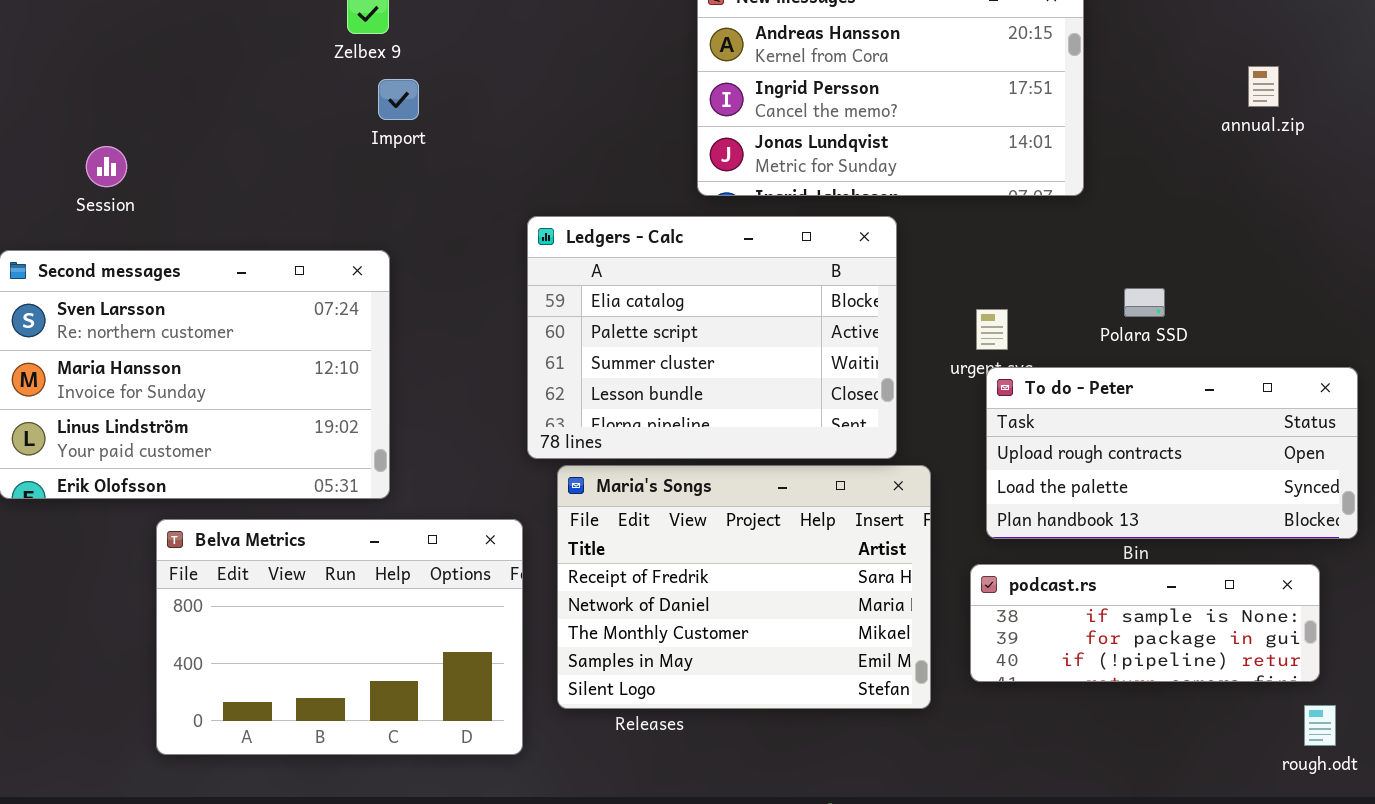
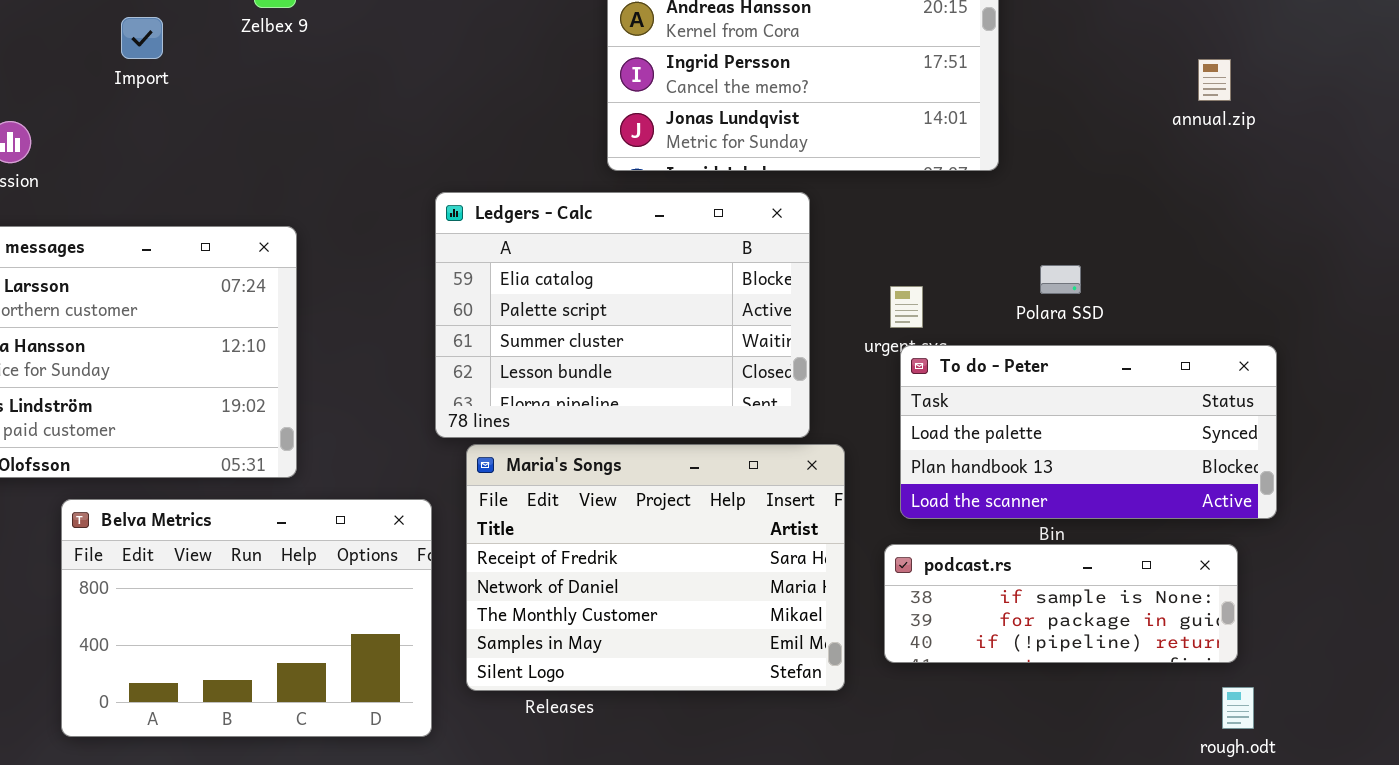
annual.zip: [1248,66,1279,107] -> [1198,59,1231,101], moved
Import: [378,79,419,120] -> [121,17,163,59], moved
To do - Peter: [986,367,1358,539] -> [900,345,1277,519], scrolled down 1 row

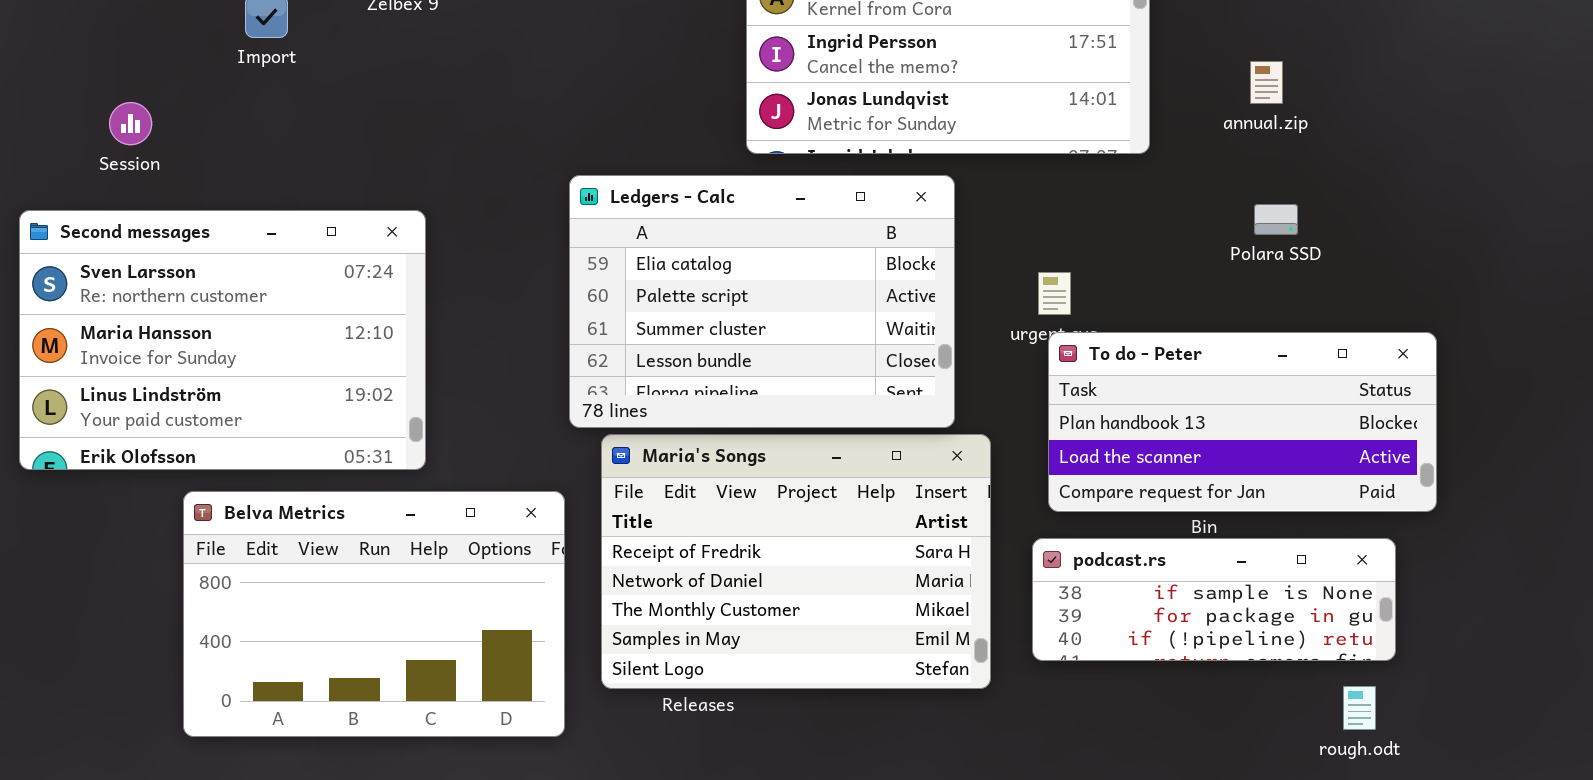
annual.zip: [1198,59,1231,101] -> [1250,61,1283,104], moved
Polara SSD: [1040,265,1081,294] -> [1254,204,1298,235], moved
To do - Peter: [900,345,1277,519] -> [1048,332,1437,512], scrolled down 1 row
rough.odt: [1222,687,1254,729] -> [1343,686,1376,730], moved

